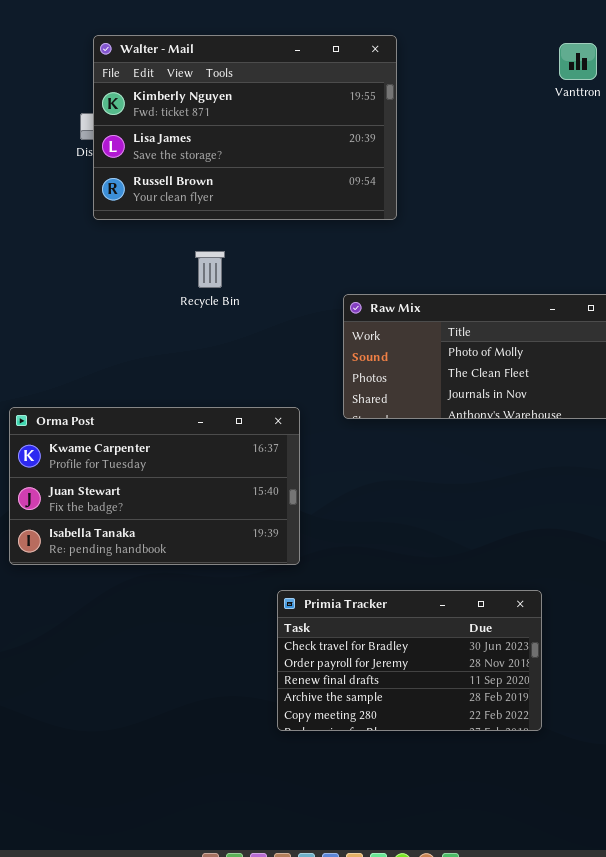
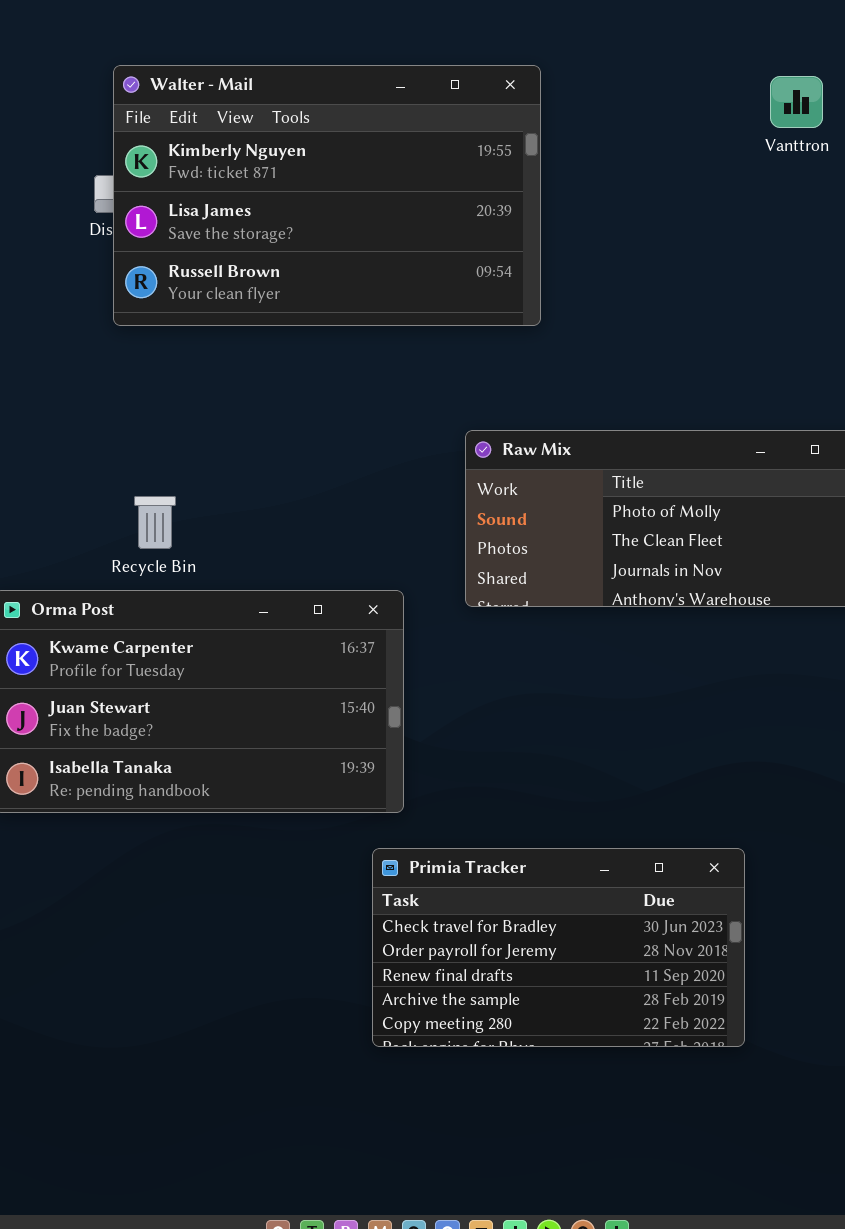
Recycle Bin: [195,251,225,288] -> [134,496,176,549], moved

